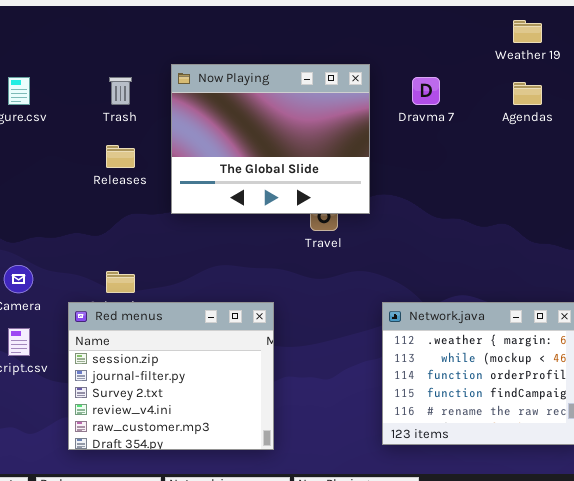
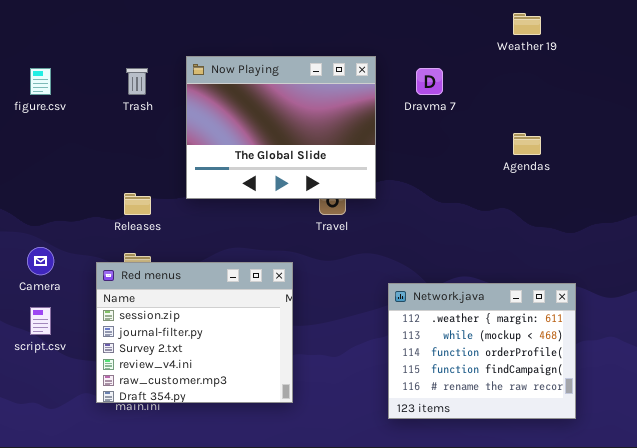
Agendas: [513,82,542,105] -> [513,133,541,155], moved
Releases: [106,145,135,168] -> [124,193,151,215], moved
Red menus: [68,302,274,450] -> [96,262,293,403], moved

